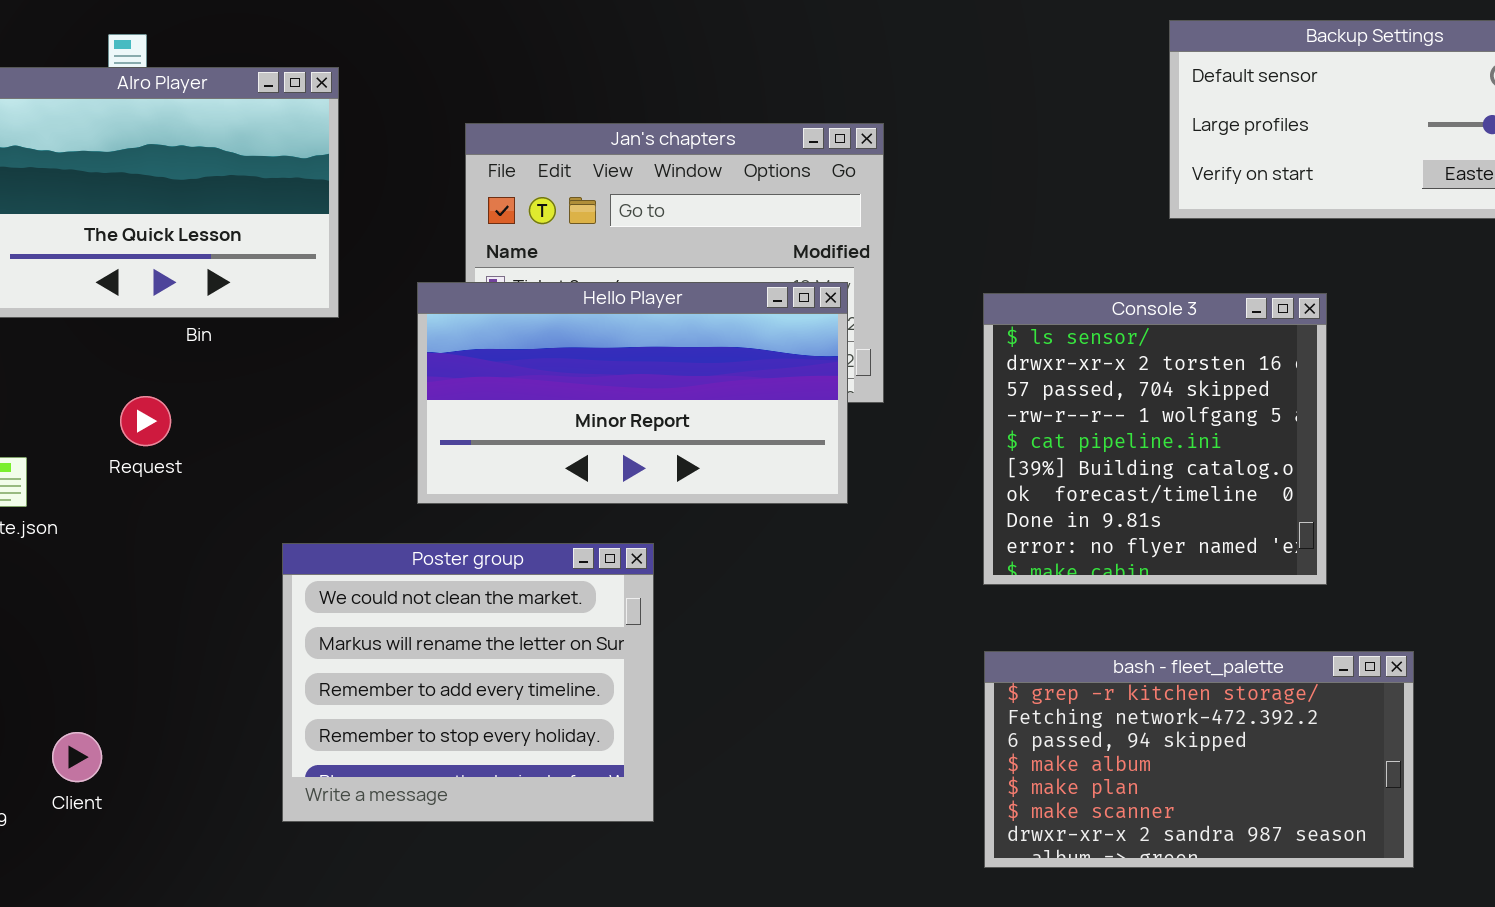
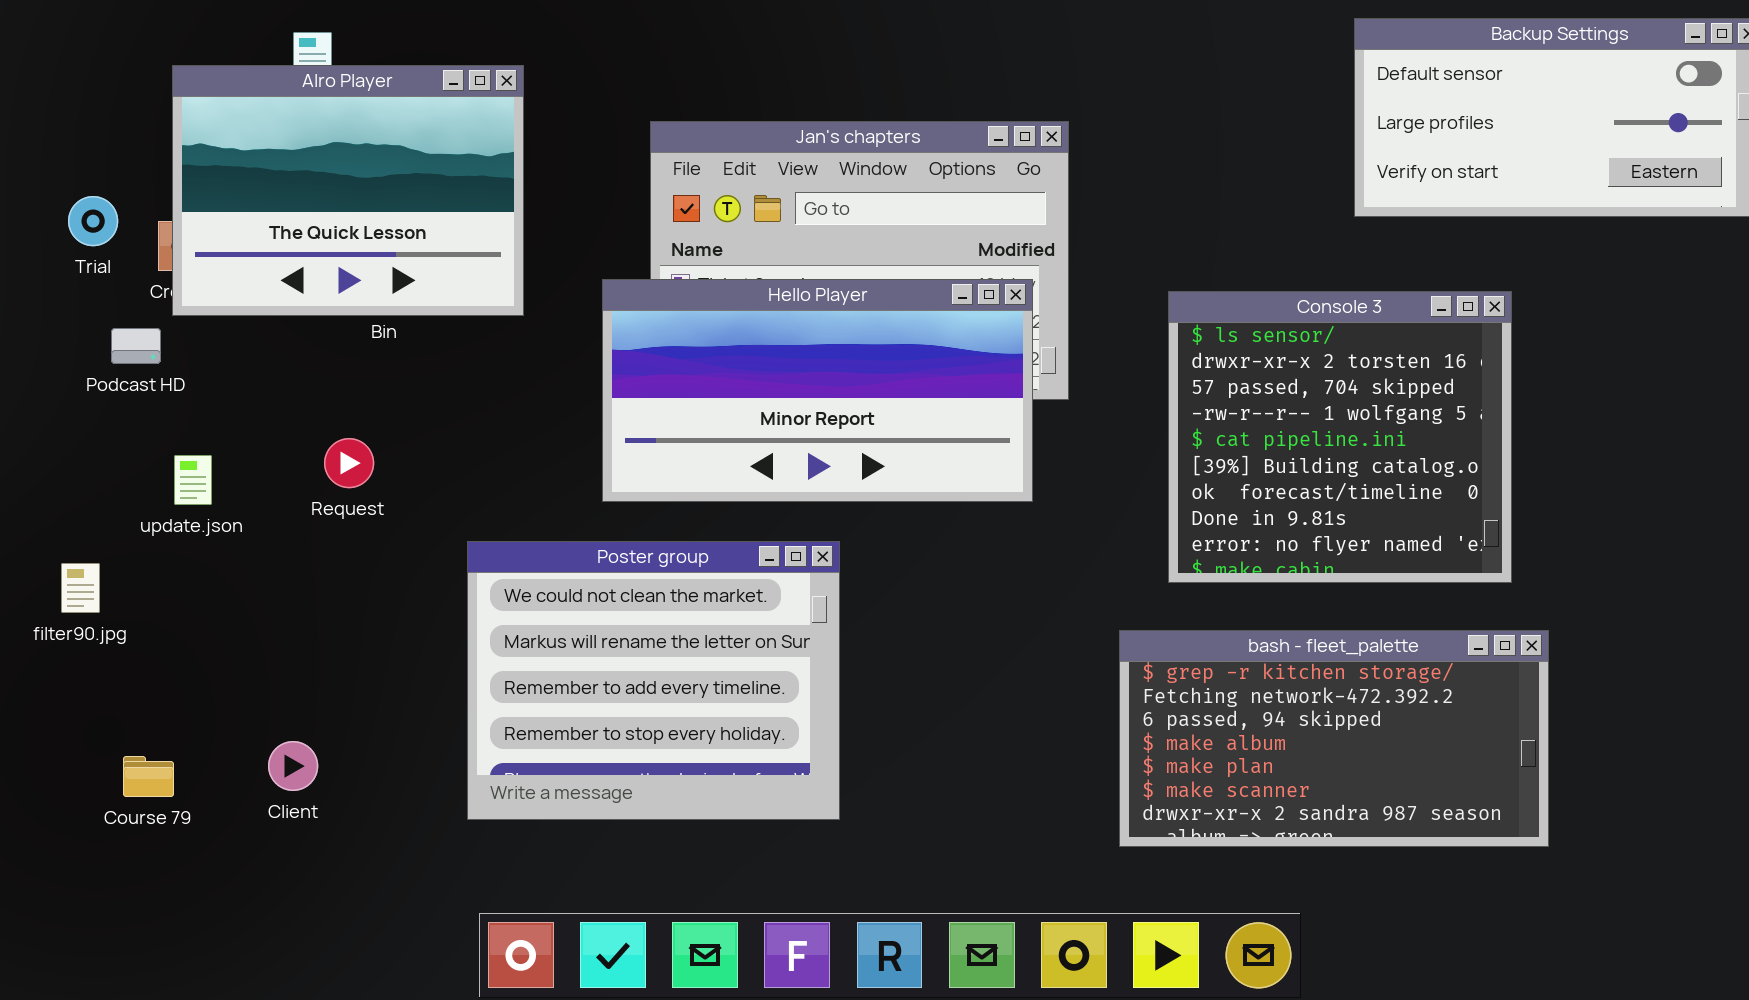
Request: [120,396,171,446] -> [324,438,374,488], moved
bash - fleet_palette: [984,651,1414,868] -> [1119,630,1549,847], moved
Client: [52,732,102,782] -> [268,741,318,791], moved

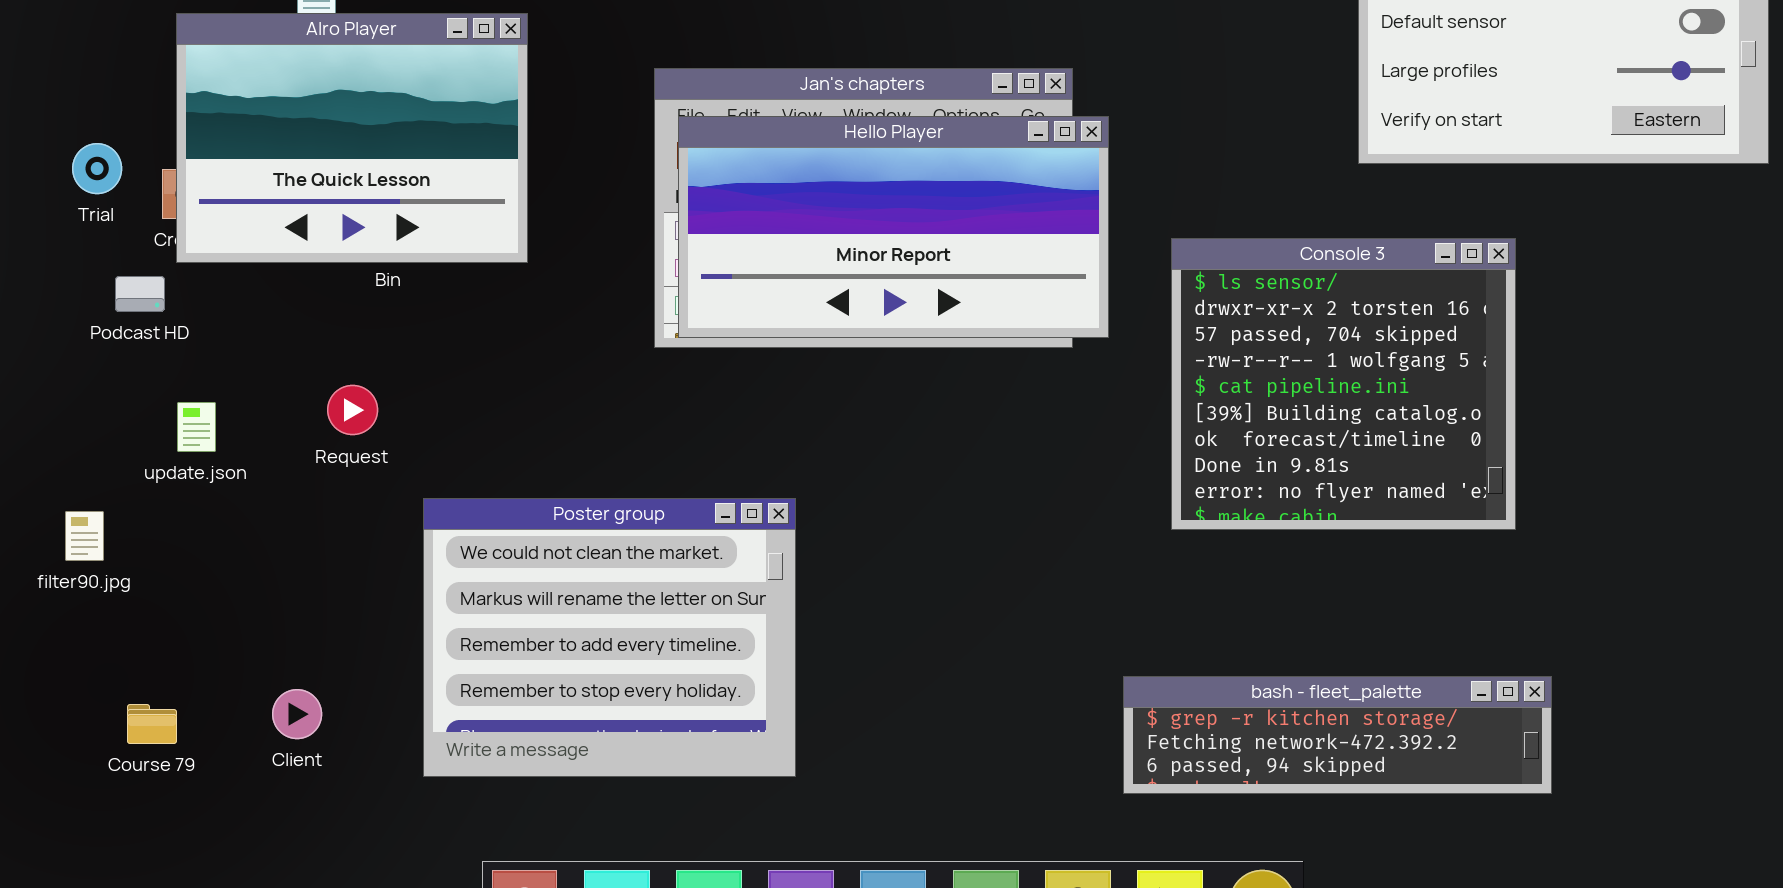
Hello Player: [602,279,1033,502] -> [678,116,1109,338], moved
Poster group: [467,541,840,820] -> [423,498,796,777], moved
bash - fleet_palette: [1119,630,1549,847] -> [1123,676,1552,794], resized

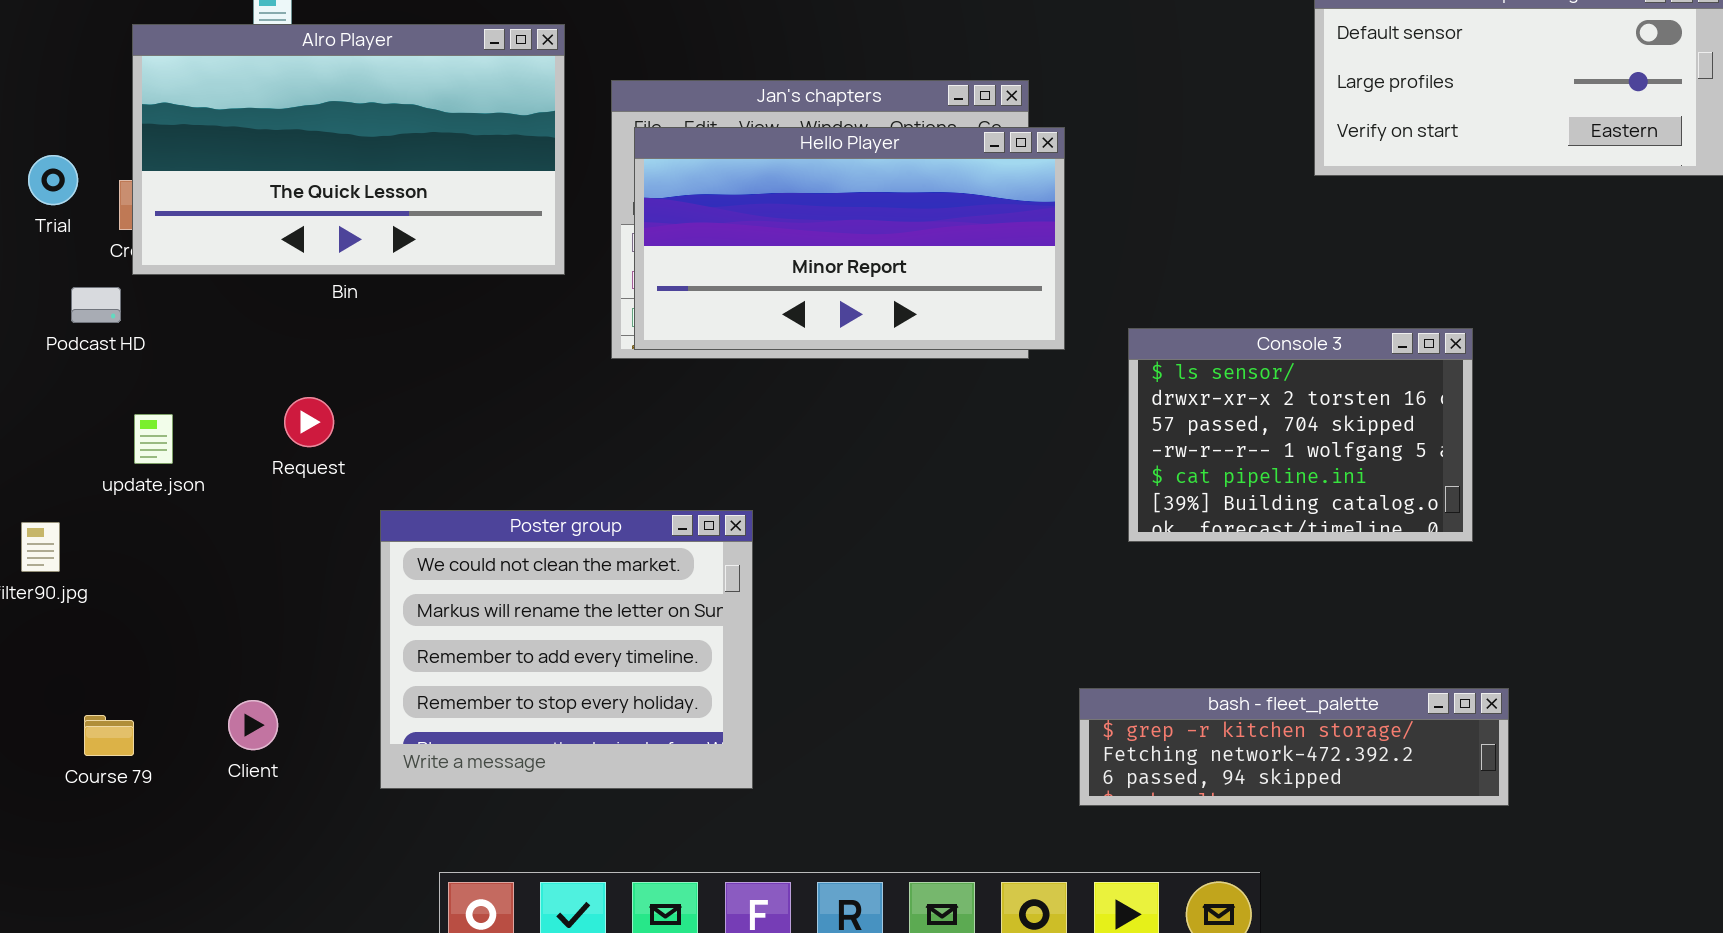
Alro Player: [176,13,528,263] -> [132,24,565,275], resized
Console 3: [1171,238,1516,530] -> [1128,328,1473,542], resized

